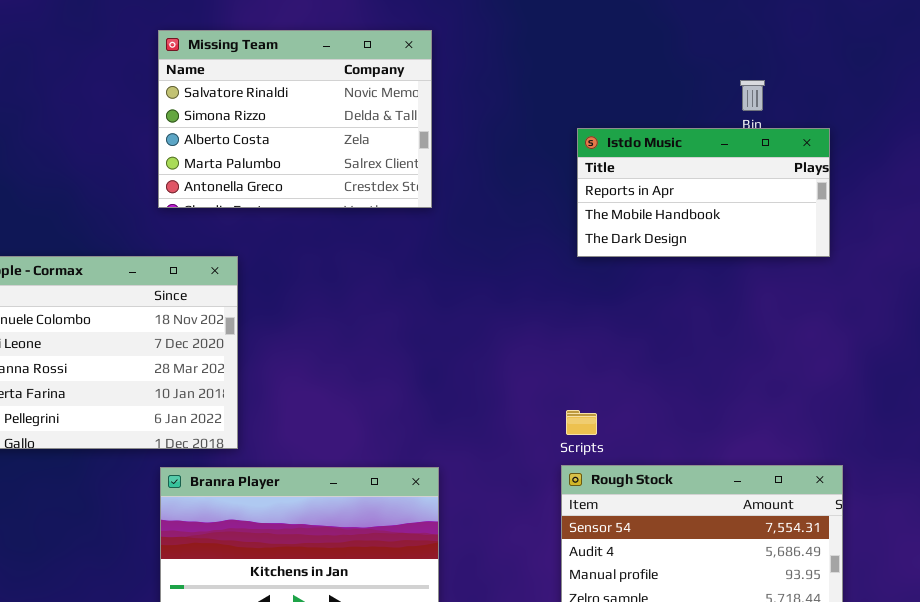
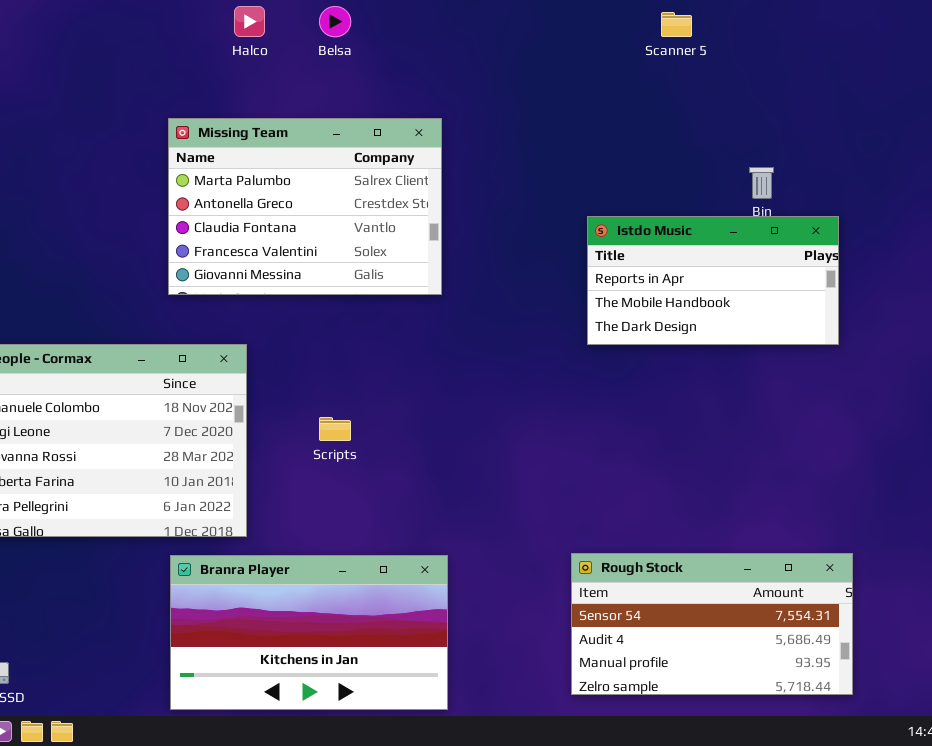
Missing Team: [158,30,432,208] -> [168,118,442,295], scrolled down 3 rows
Scripts: [566,410,597,435] -> [319,417,351,441], moved

